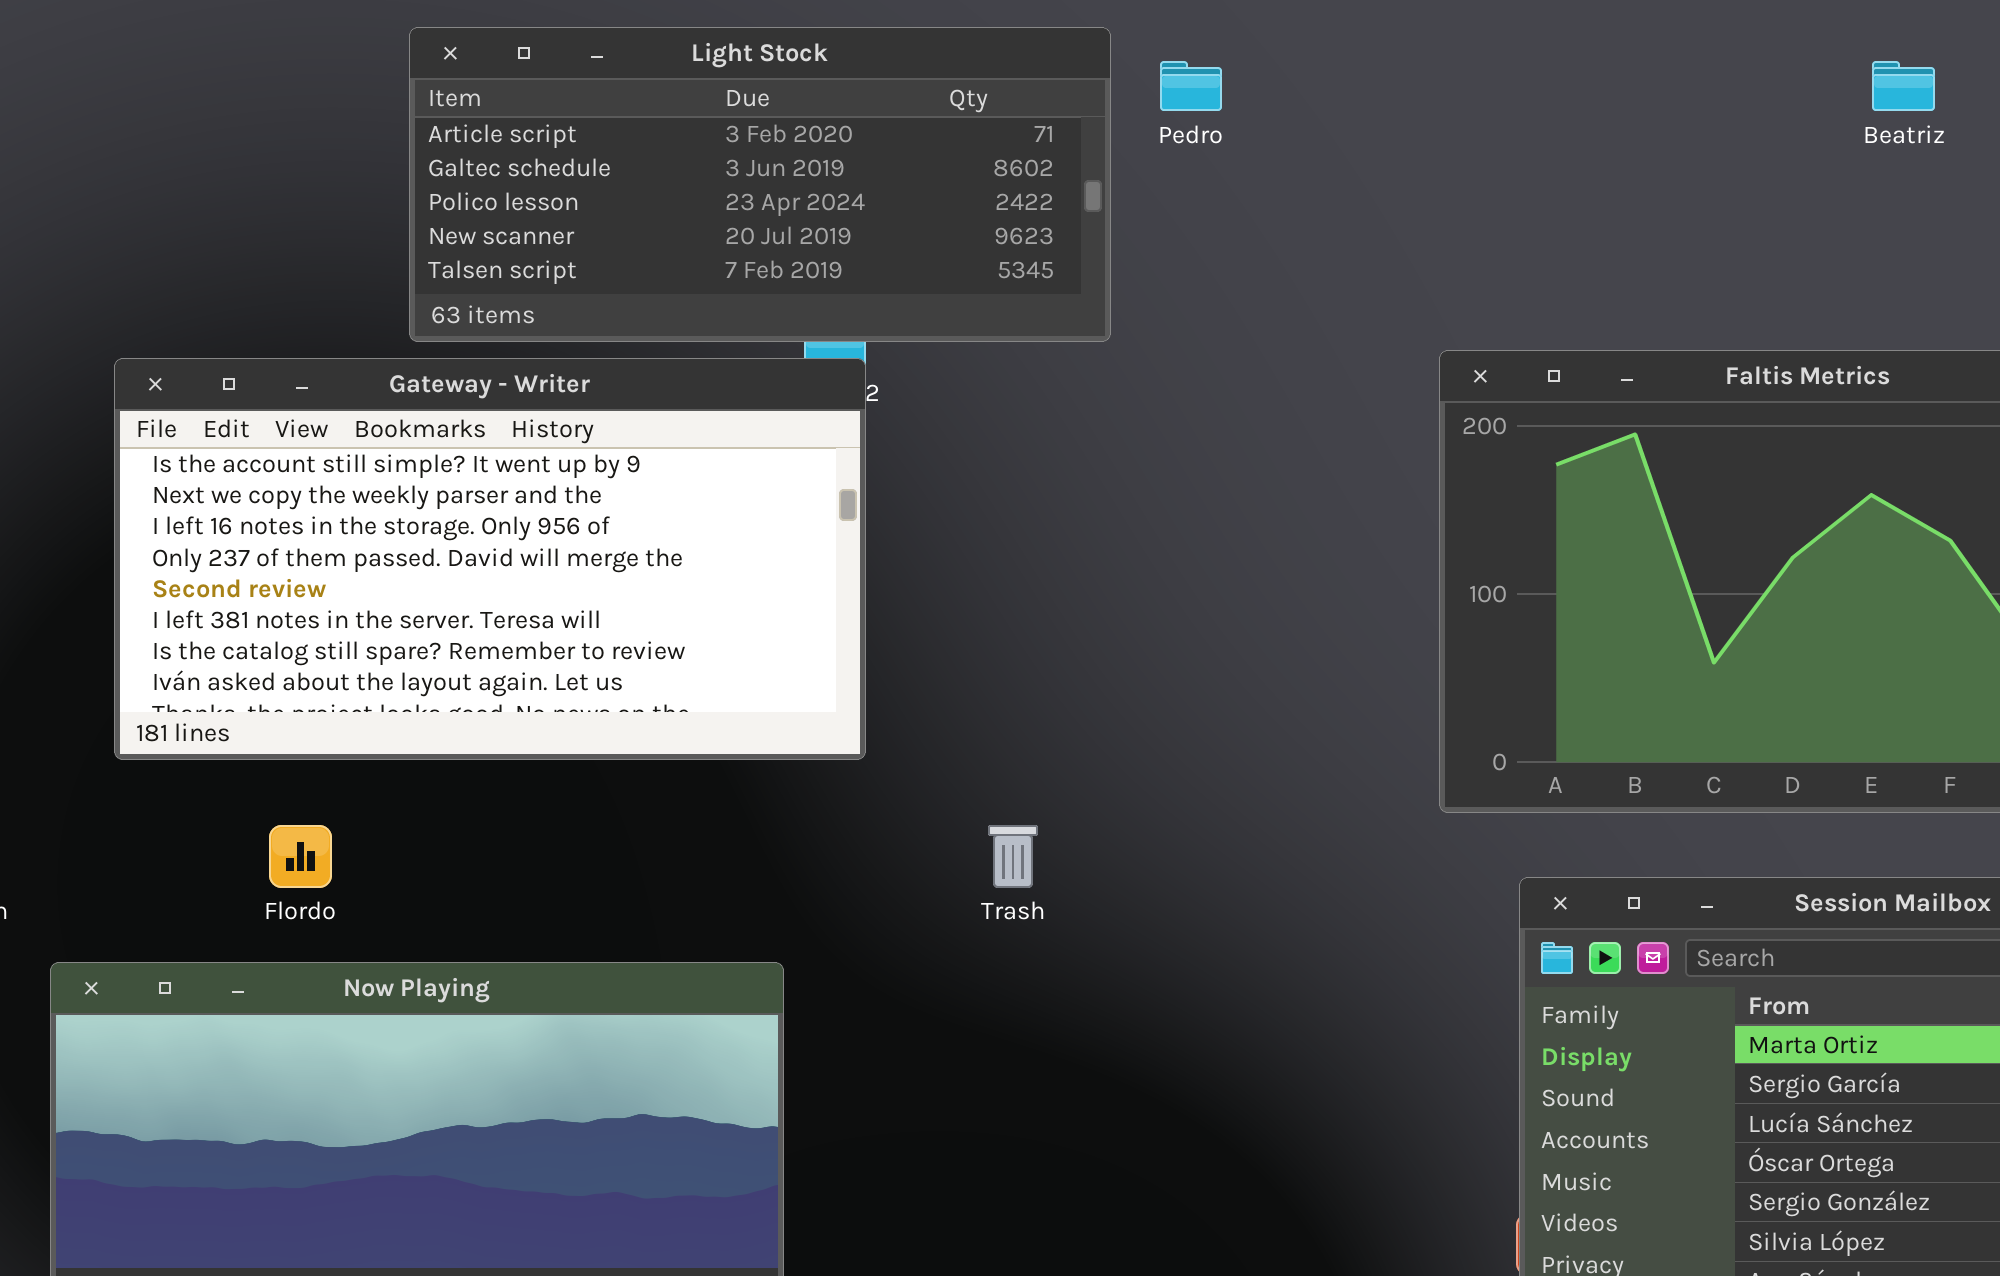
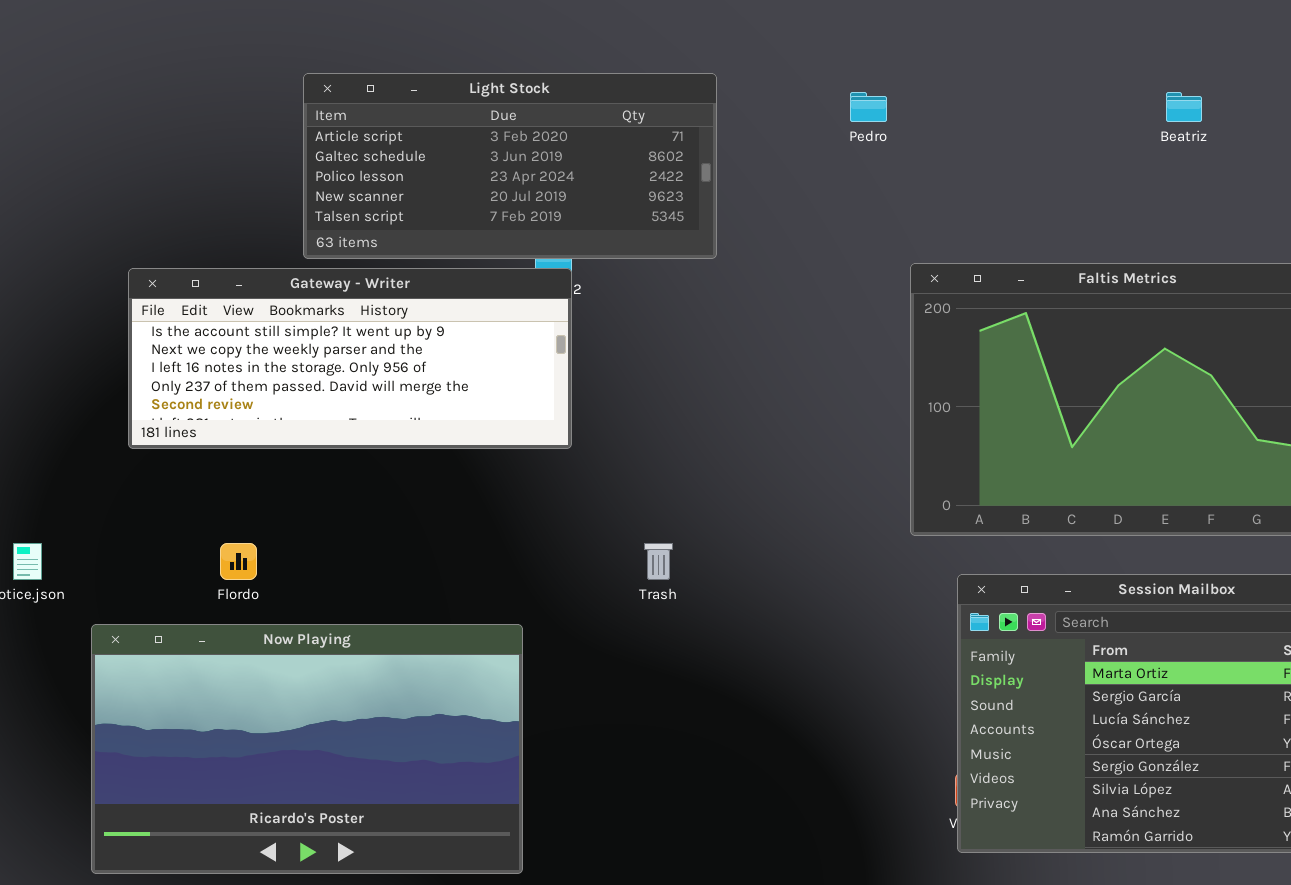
Pedro: [1160,61,1222,111] -> [850,92,887,122], moved
Gateway - Writer: [114,358,866,760] -> [128,268,572,449], resized

